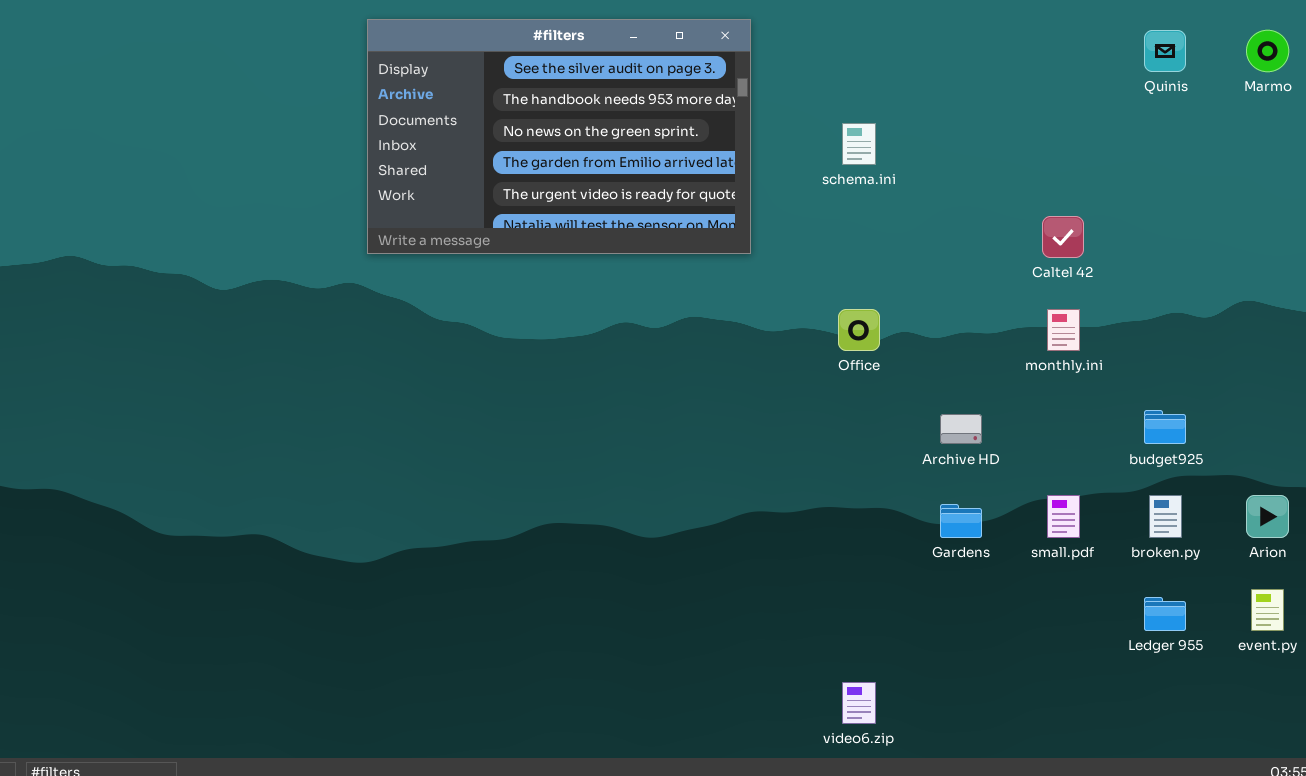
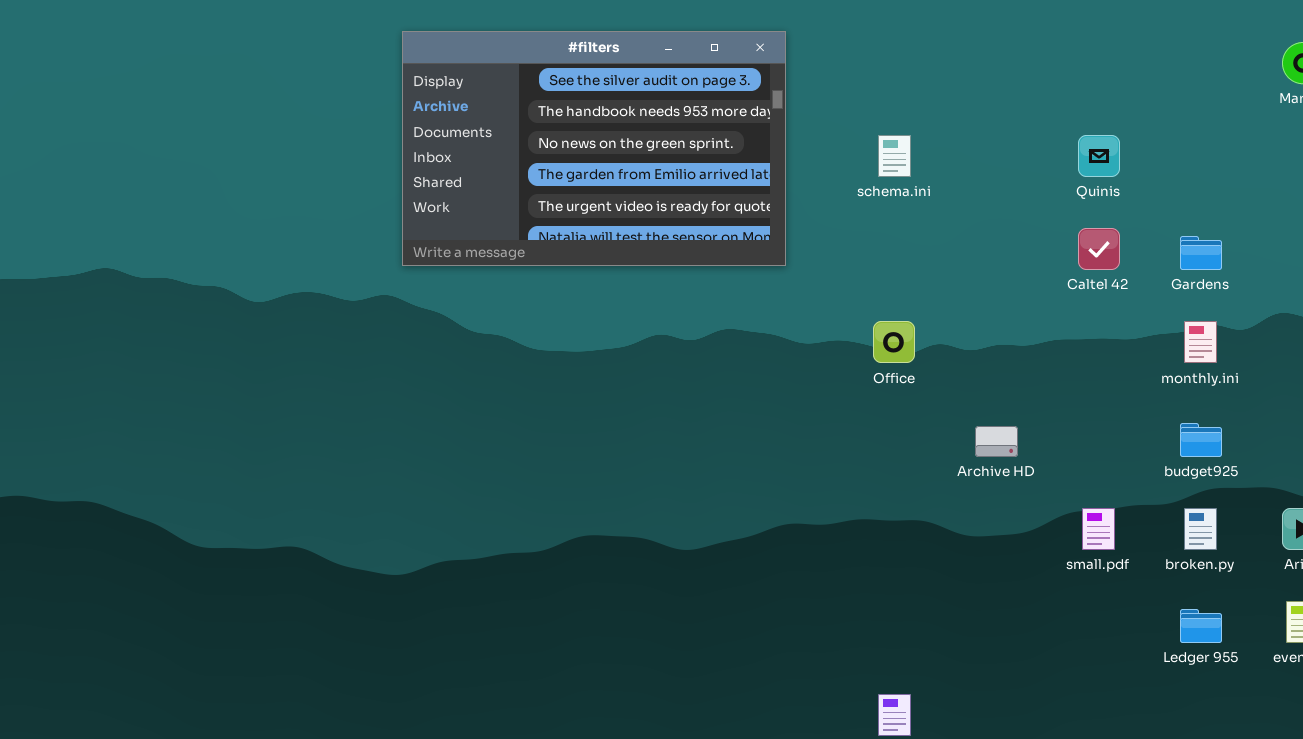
Quinis: [1144,30,1186,72] -> [1078,135,1120,177], moved
monthly.ini: [1047,309,1080,351] -> [1184,321,1217,363], moved
Gardens: [940,504,982,538] -> [1180,236,1222,270], moved

